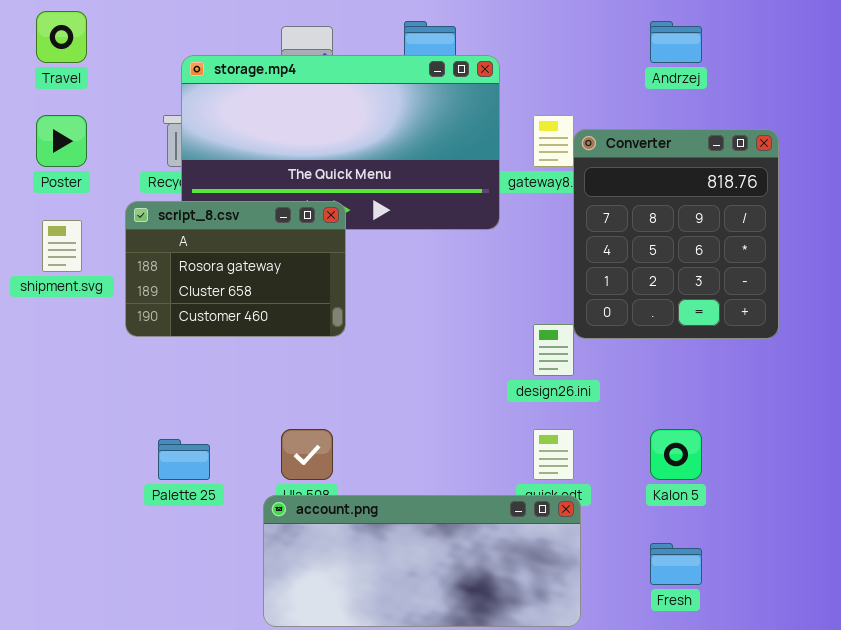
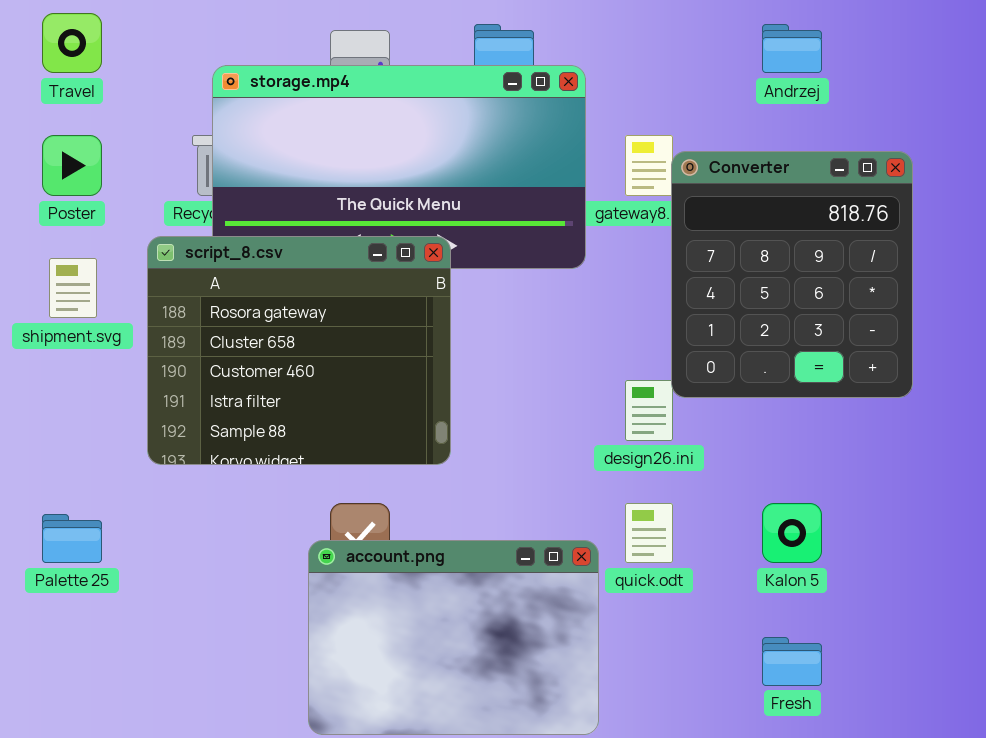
script_8.csv: [125,201,346,337] -> [147,236,451,465], resized
Palette 25: [158,439,210,480] -> [42,514,102,563], moved
account.png: [263,495,581,627] -> [308,540,599,735], resized

